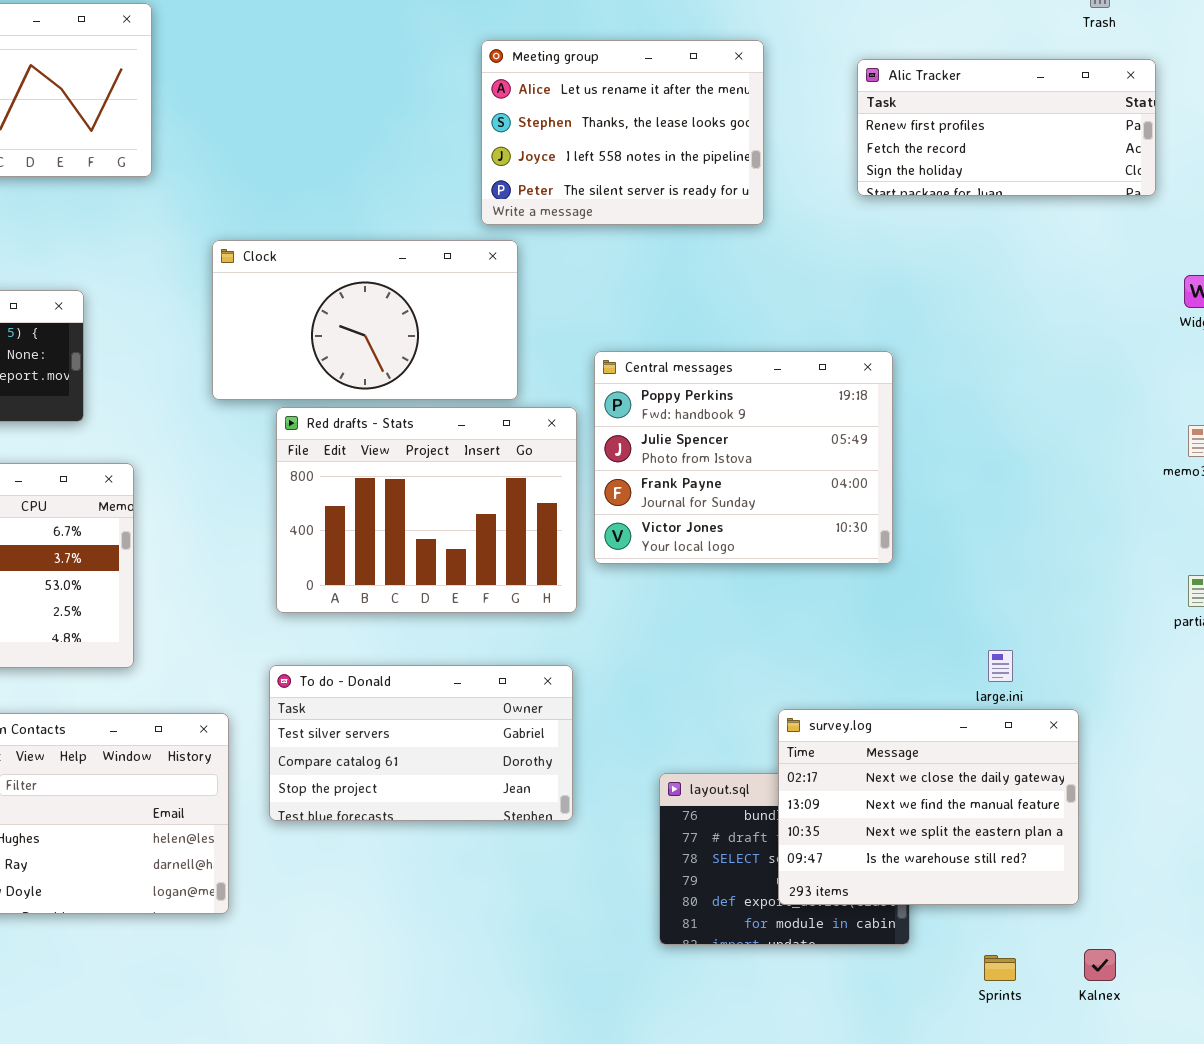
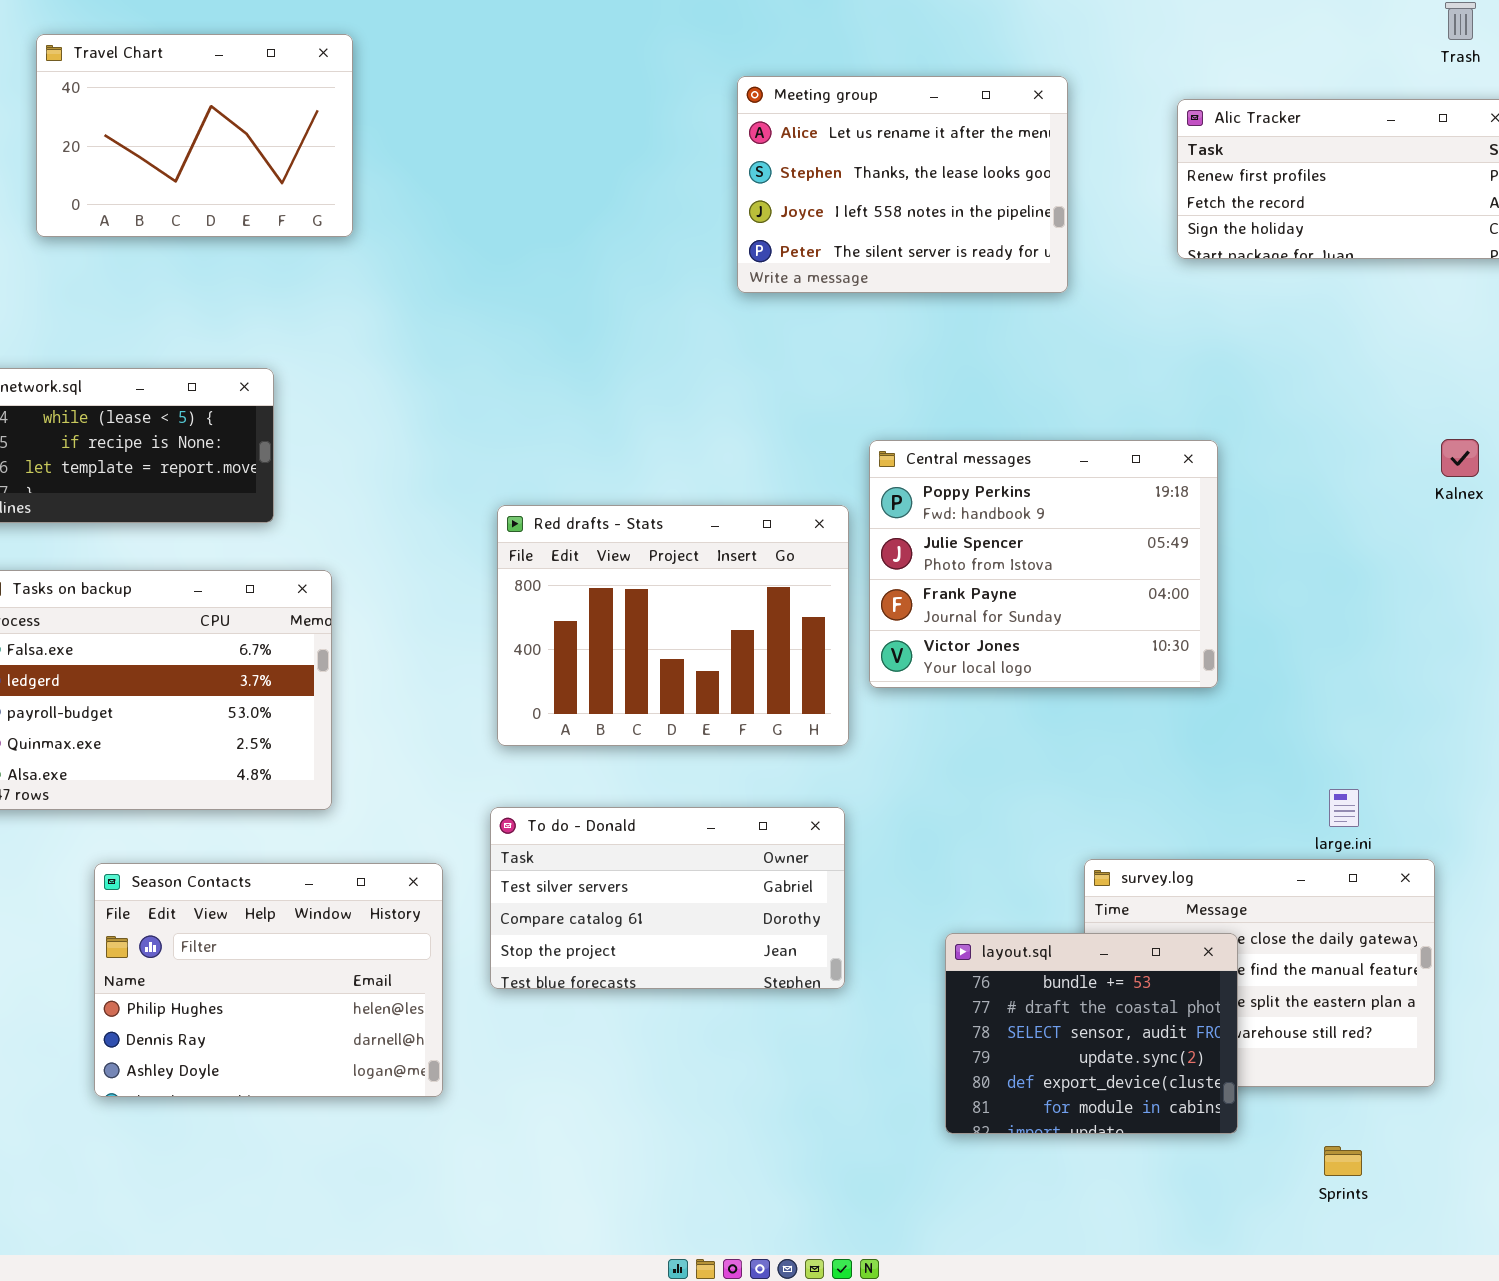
Clock: [212,240,518,400] -> none, closed
layout.sql: [659,773,910,945] -> [945,933,1238,1134], raised
Kalnex: [1084,949,1116,981] -> [1441,439,1479,477], moved

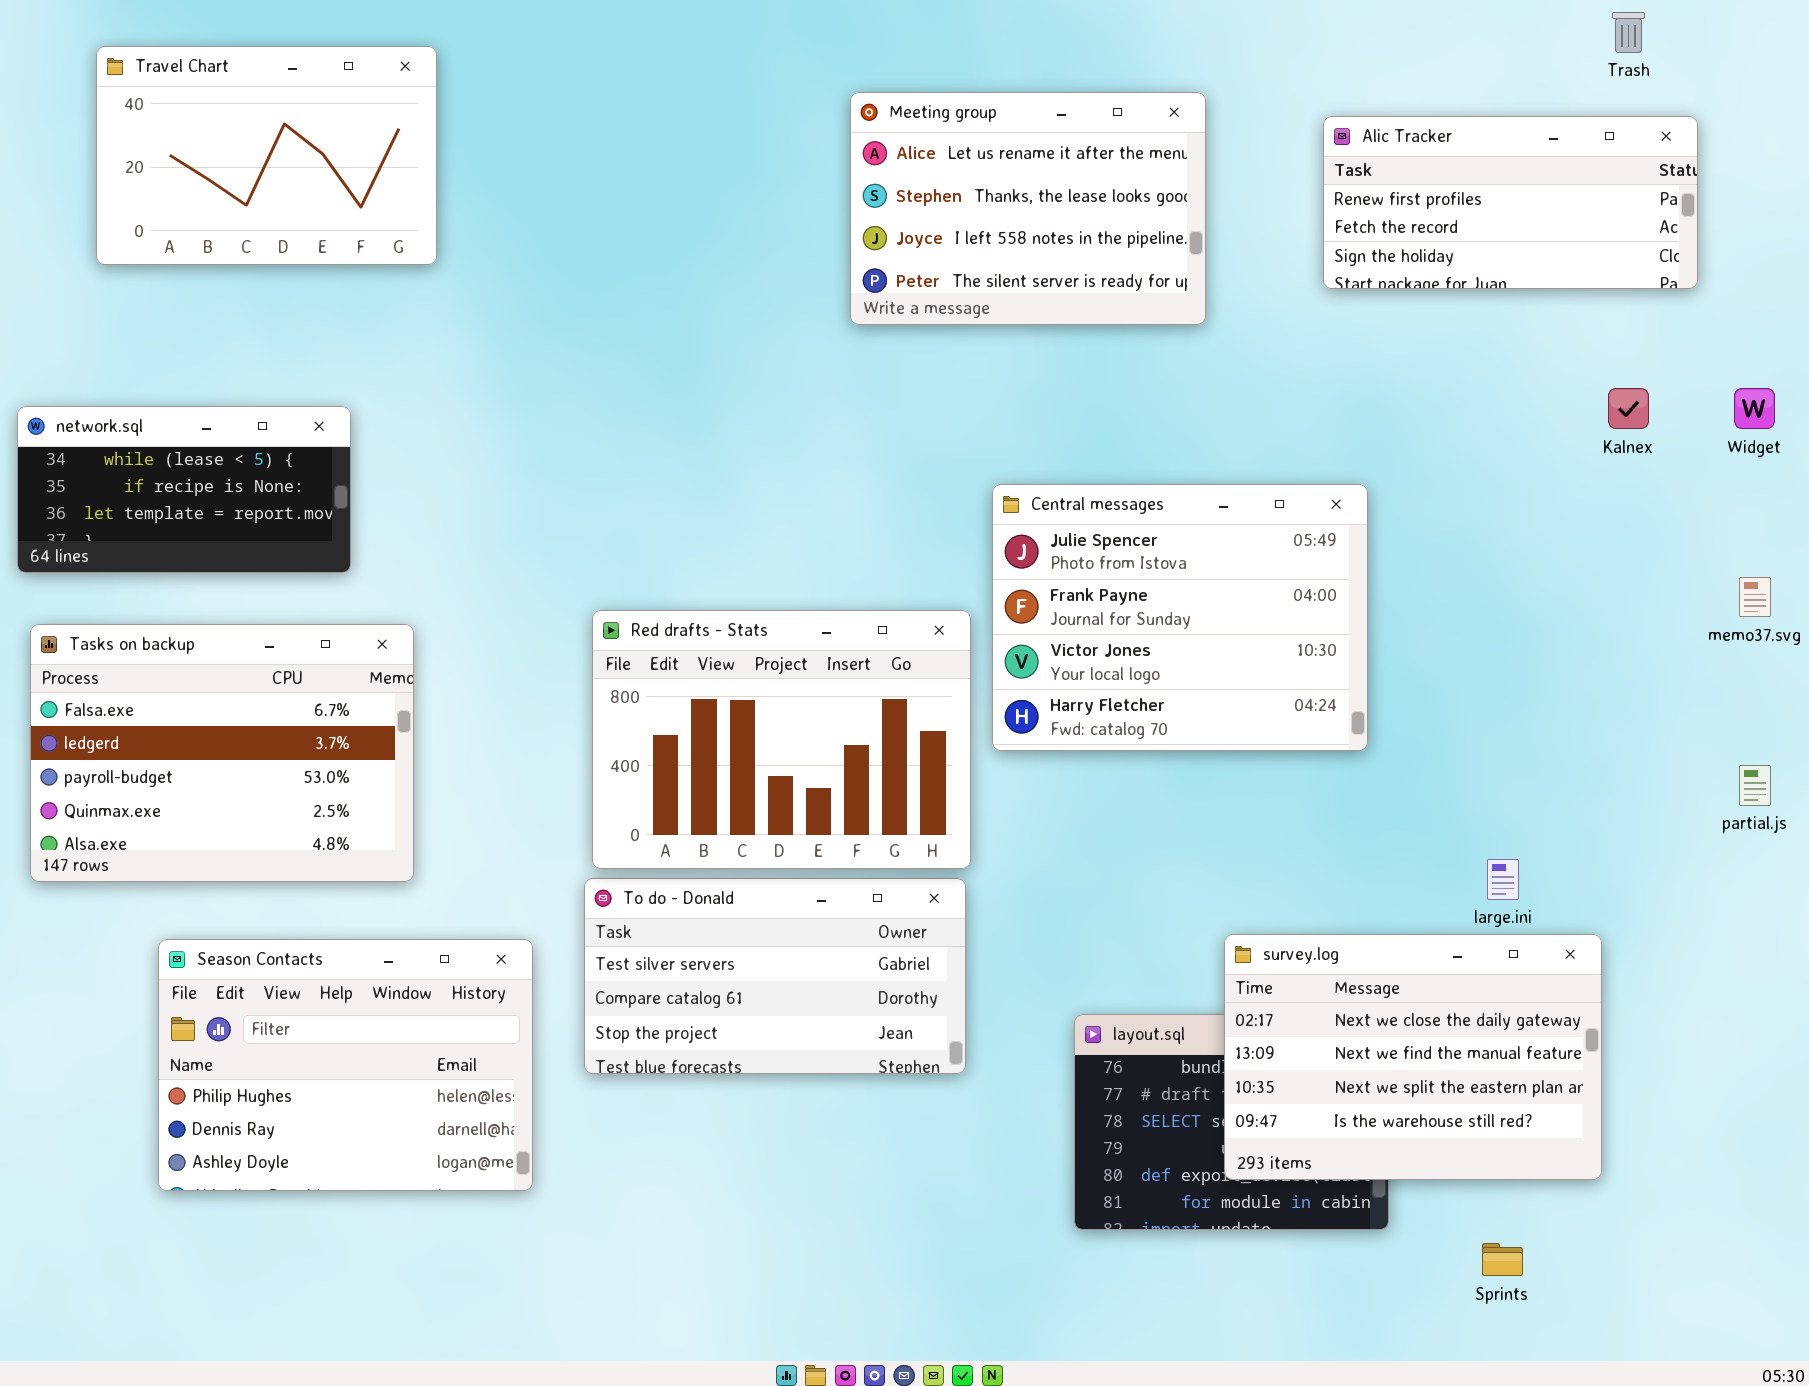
Kalnex: [1441,439,1479,477] -> [1608,388,1649,429], moved
Central messages: [869,440,1218,688] -> [992,484,1368,751], scrolled down 1 row
Red drafts - Stats: [497,505,849,746] -> [592,610,971,869], moved
survey.log: [1084,859,1435,1087] -> [1224,934,1602,1180], raised

